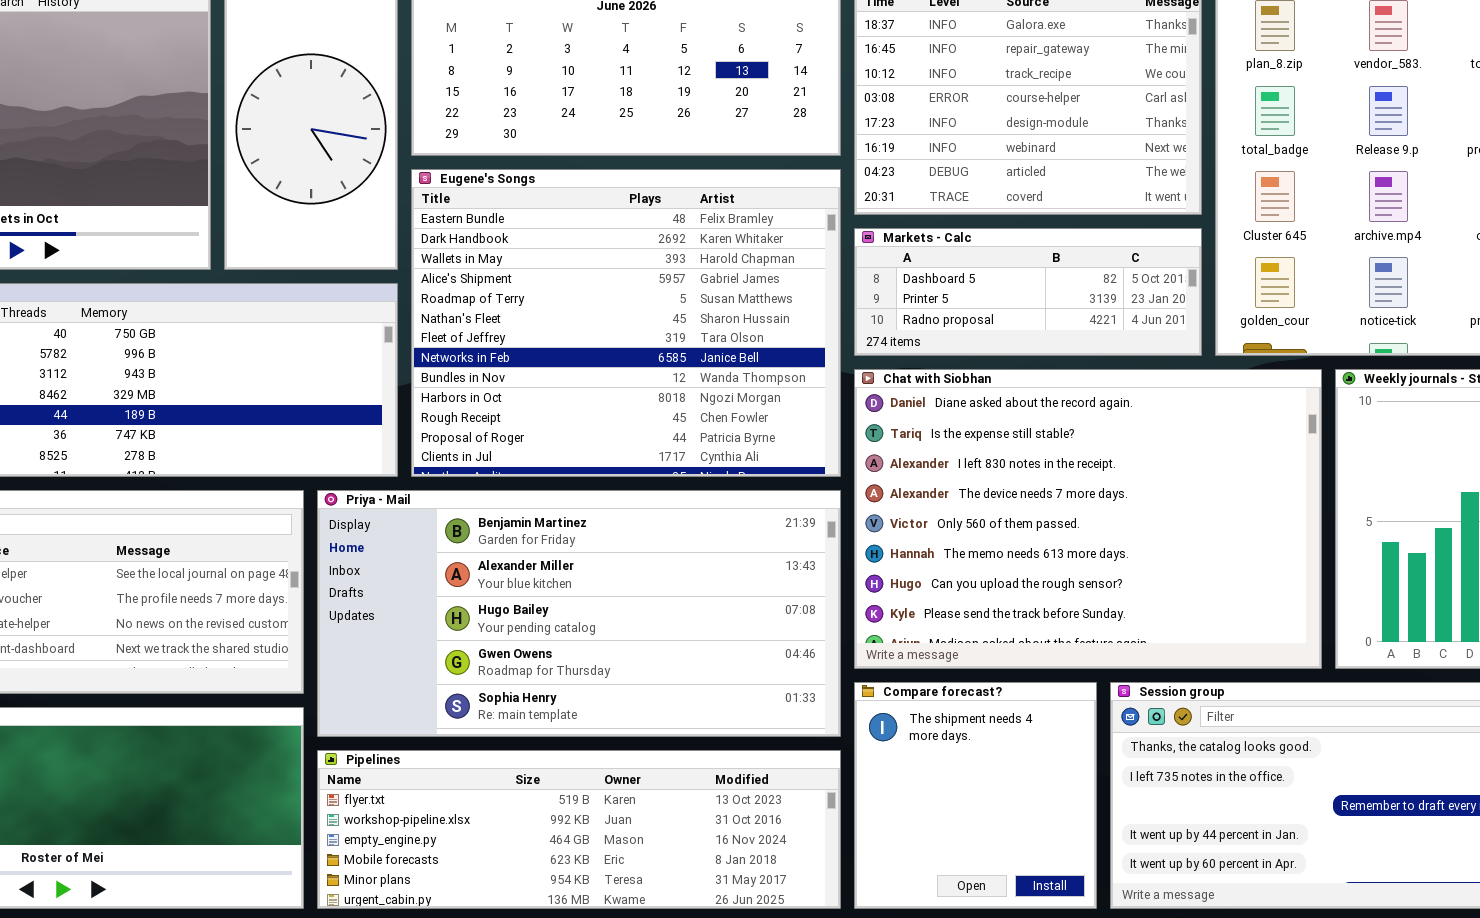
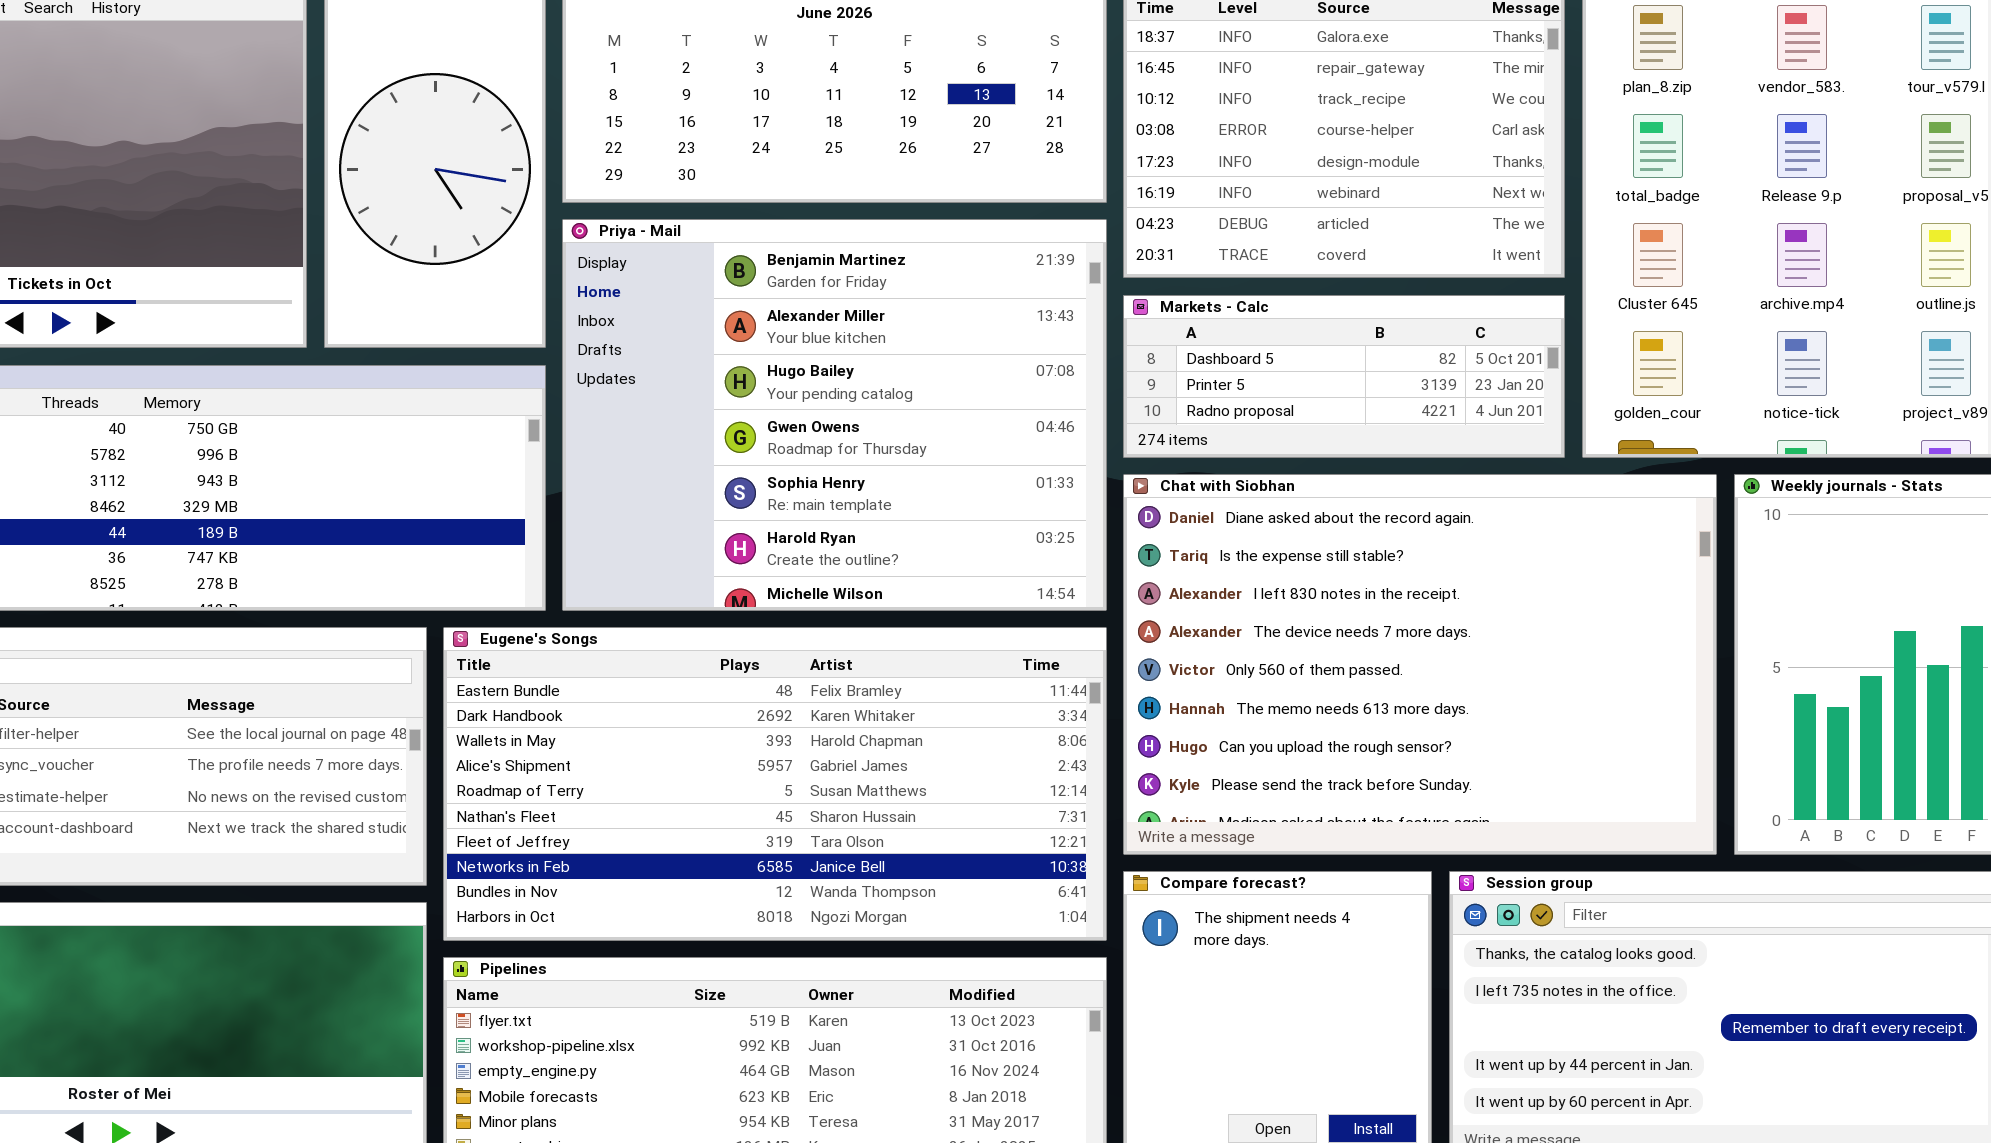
Eugene's Songs: [411,169,841,477] -> [443,627,1107,941], moved, resized
Priya - Mail: [317,490,841,737] -> [562,219,1107,611], moved, resized

